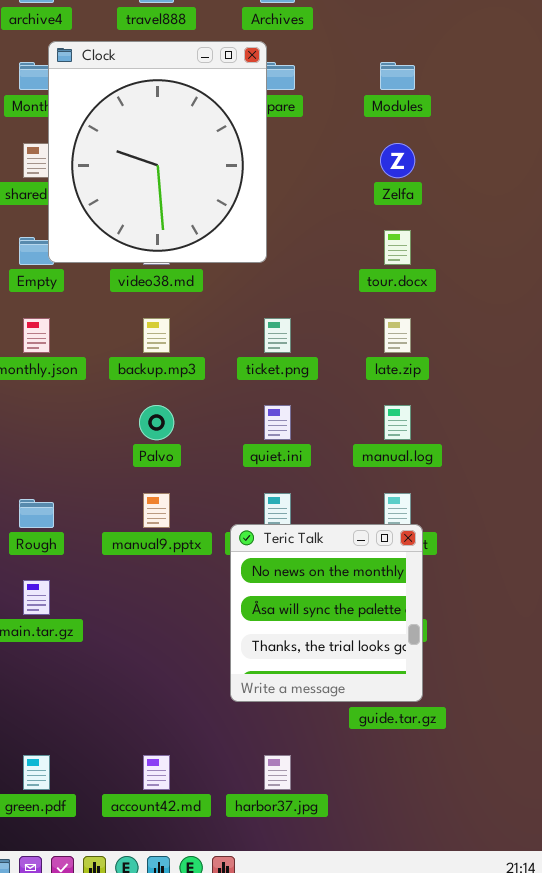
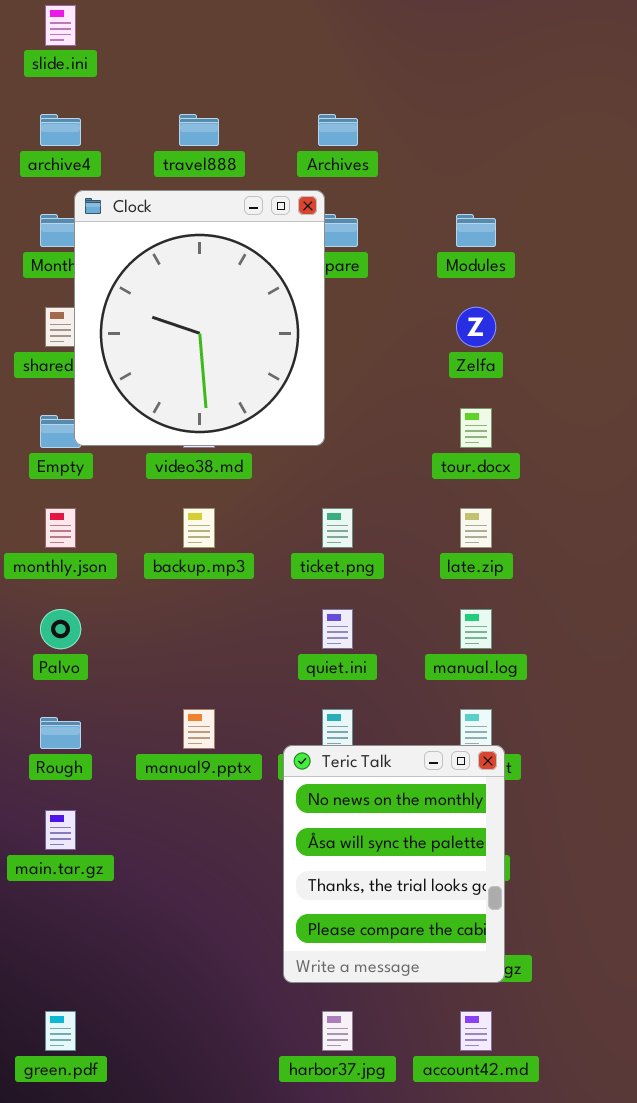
Palvo: [139,405,174,440] -> [40,609,81,649], moved
Teric Talk: [230,524,423,702] -> [283,745,505,983], resized
account42.md: [143,755,170,790] -> [460,1011,492,1051], moved

